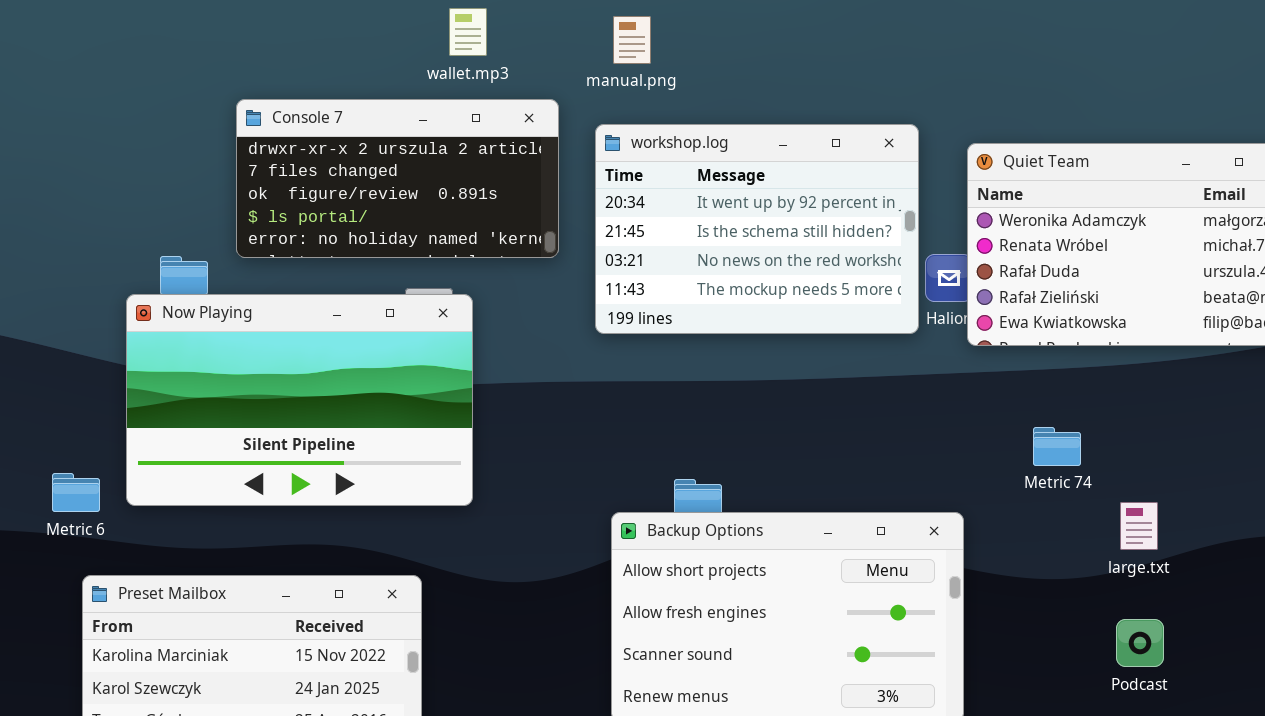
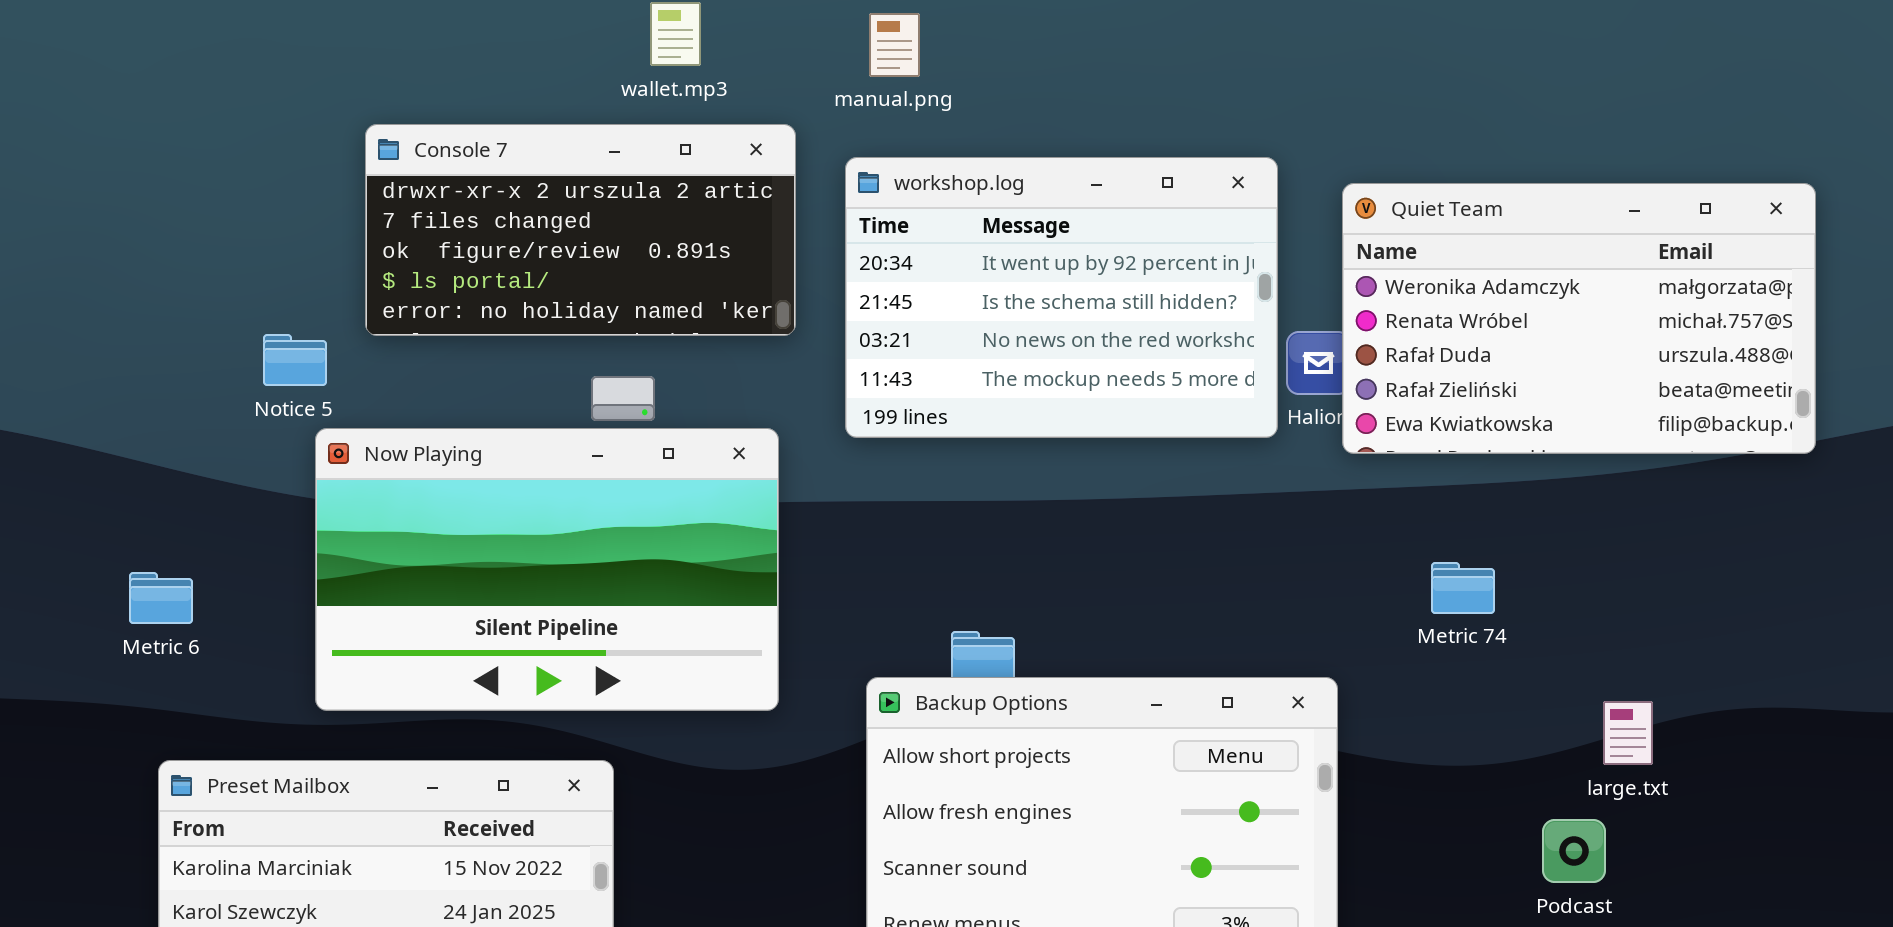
Now Playing: [126,294,473,506] -> [315,428,779,711], moved
Metric 6: [52,473,100,512] -> [129,572,193,624], moved
large.txt: [1120,502,1158,550] -> [1603,701,1653,765], moved

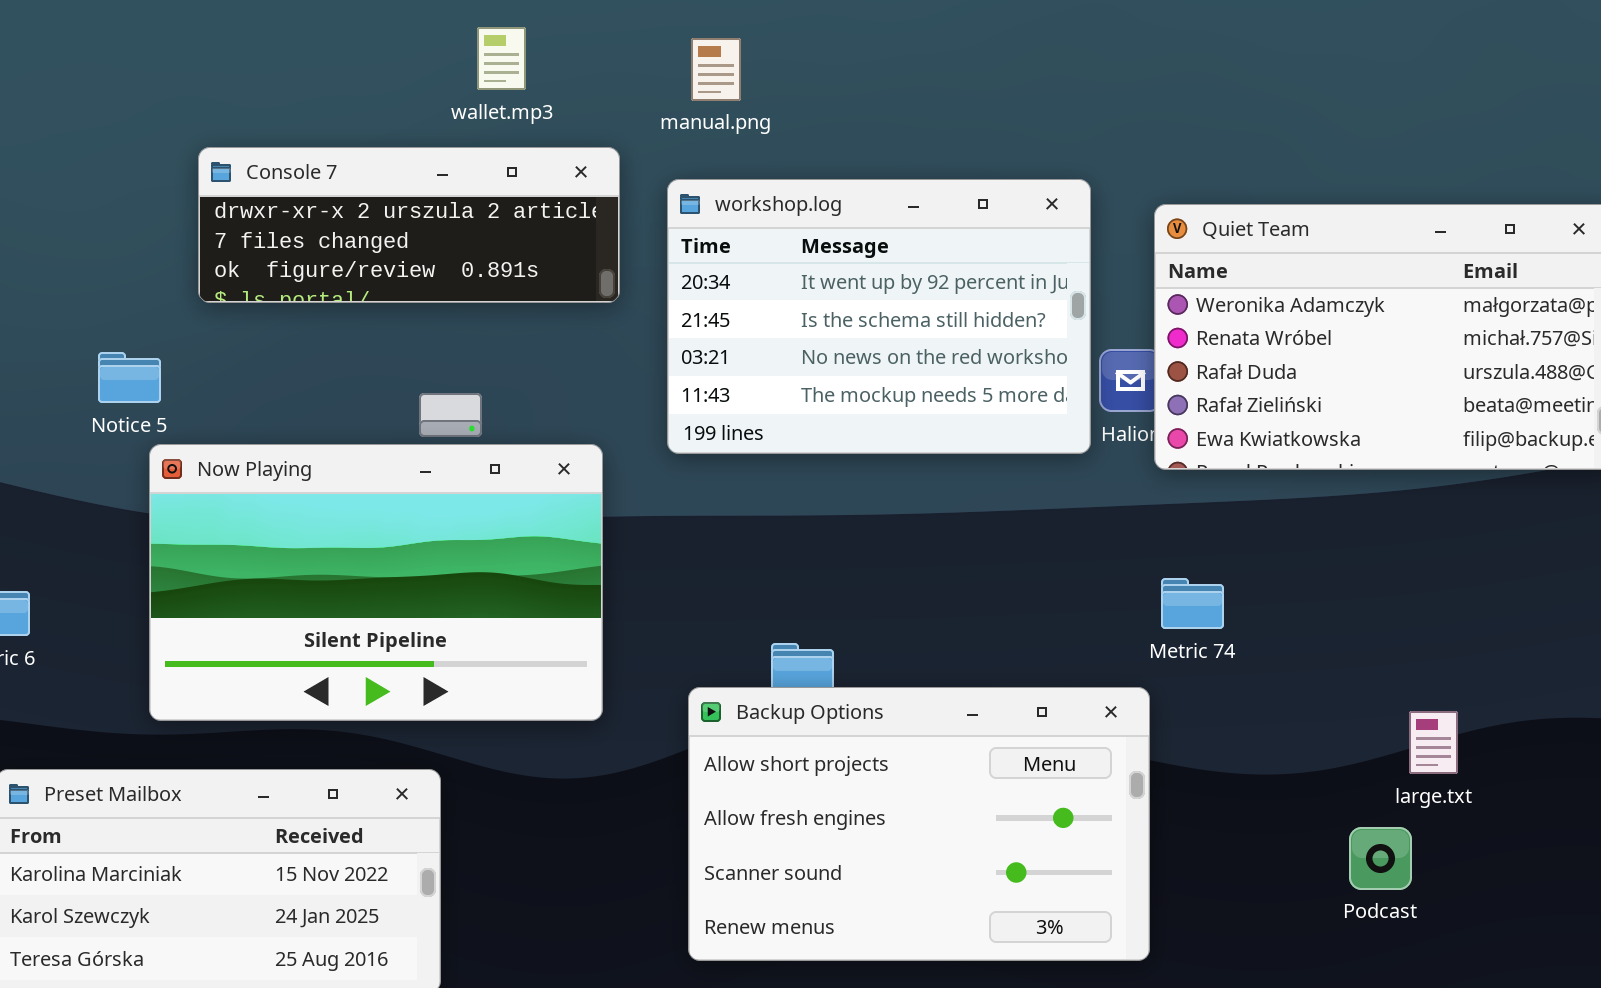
Console 7: [365,124,796,336] -> [198,147,620,303], resized
Metric 74: [1431,562,1495,614] -> [1161,578,1224,629], moved

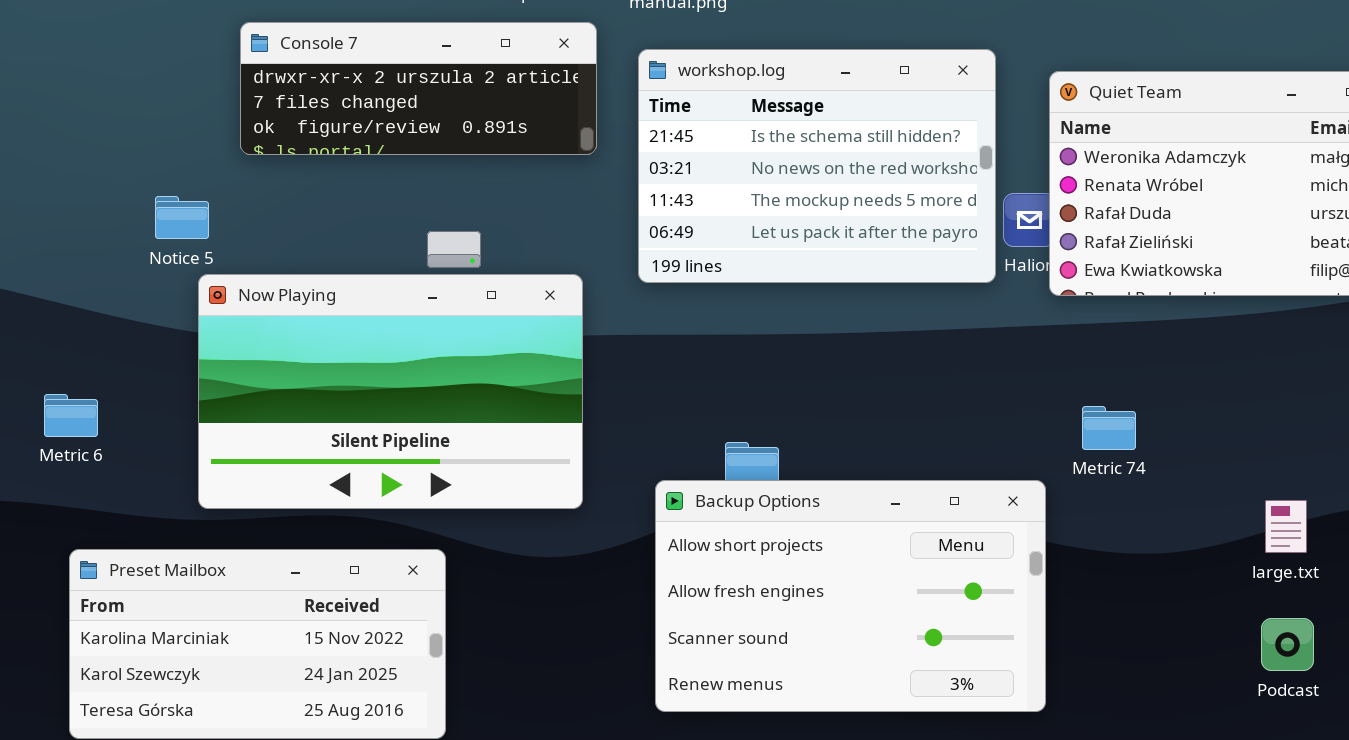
workshop.log: [667,179,1091,454] -> [638,49,996,283], scrolled down 1 row
Metric 74: [1161,578,1224,629] -> [1082,406,1136,450], moved
Podcast: [1349,827,1412,890] -> [1261,618,1314,671], moved

